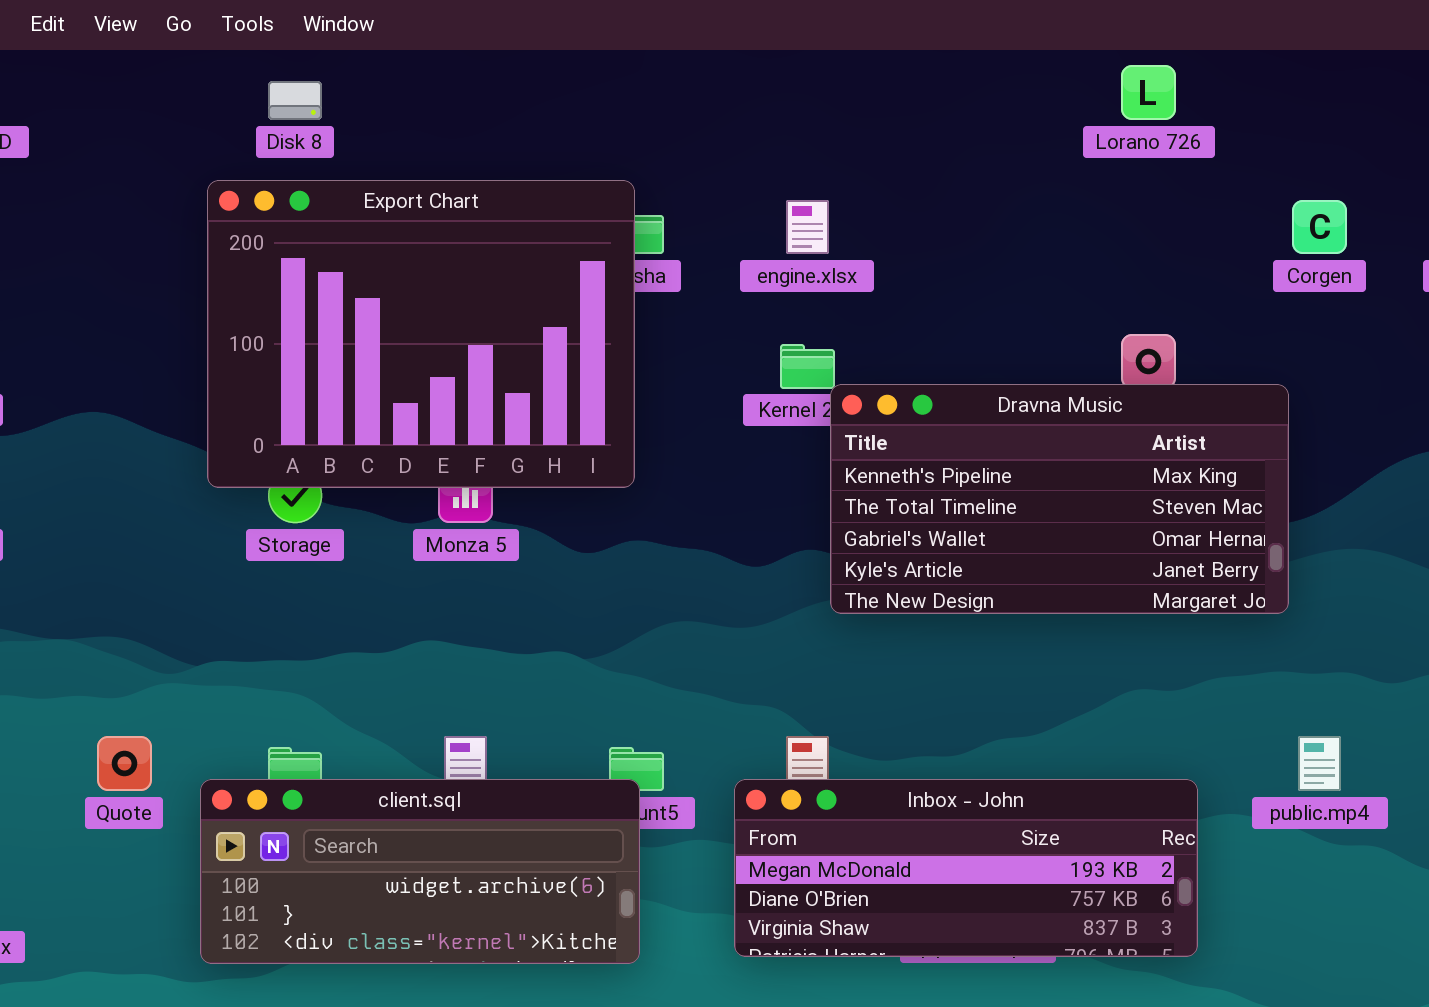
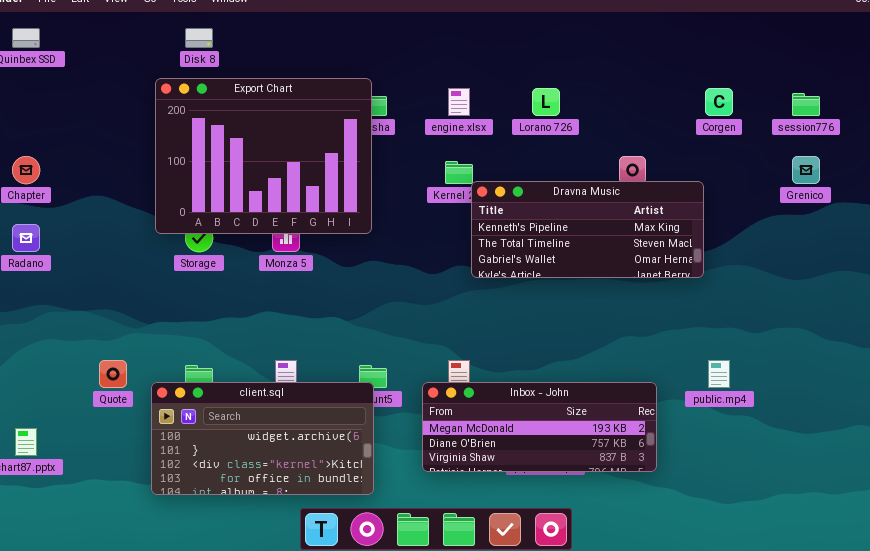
Lorano 726: [1121,65,1176,120] -> [532,88,560,116], moved
Dravna Music: [830,384,1289,614] -> [471,181,704,278], resized
client.sql: [200,779,640,964] -> [151,382,374,495], resized

